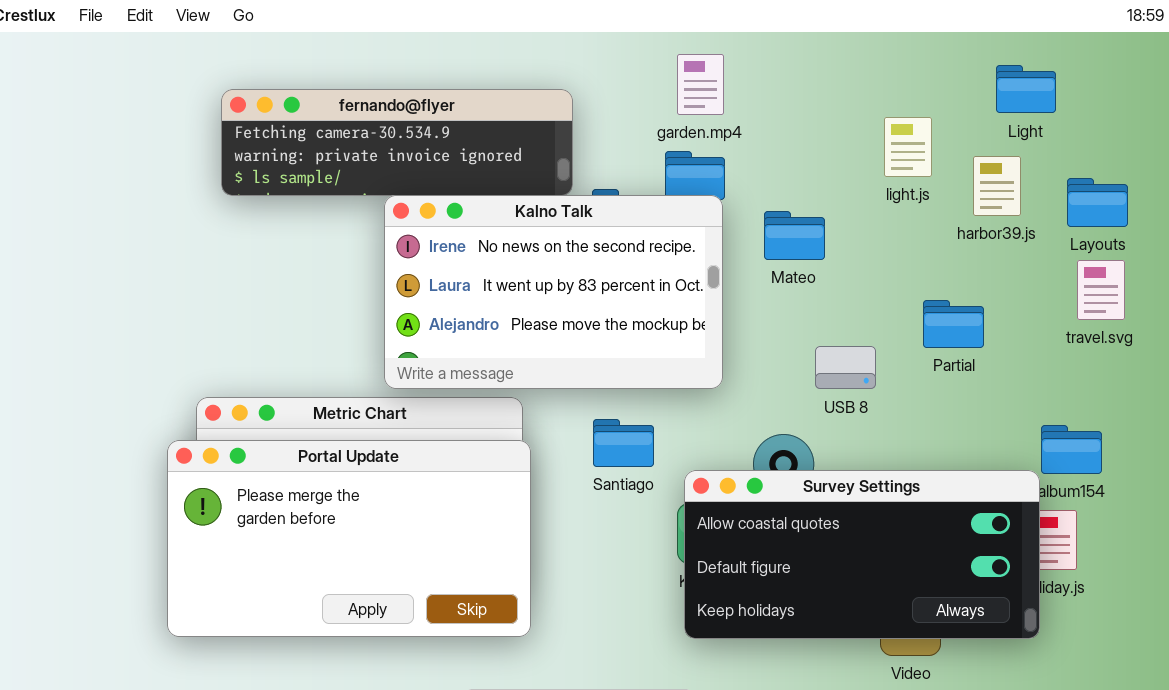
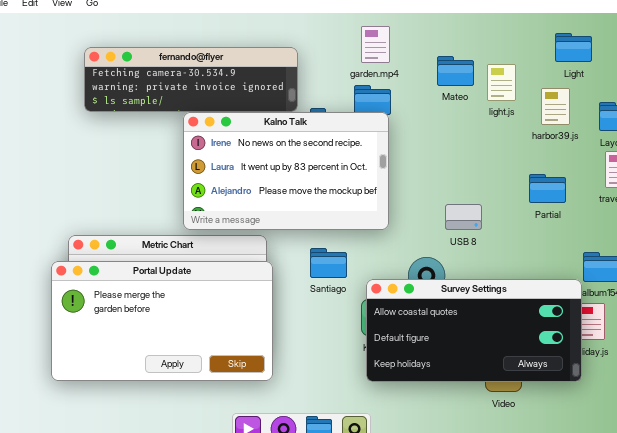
Mateo: [764,211,825,260] -> [437,56,474,86], moved
Partial: [923,300,984,348] -> [529,174,566,203], moved

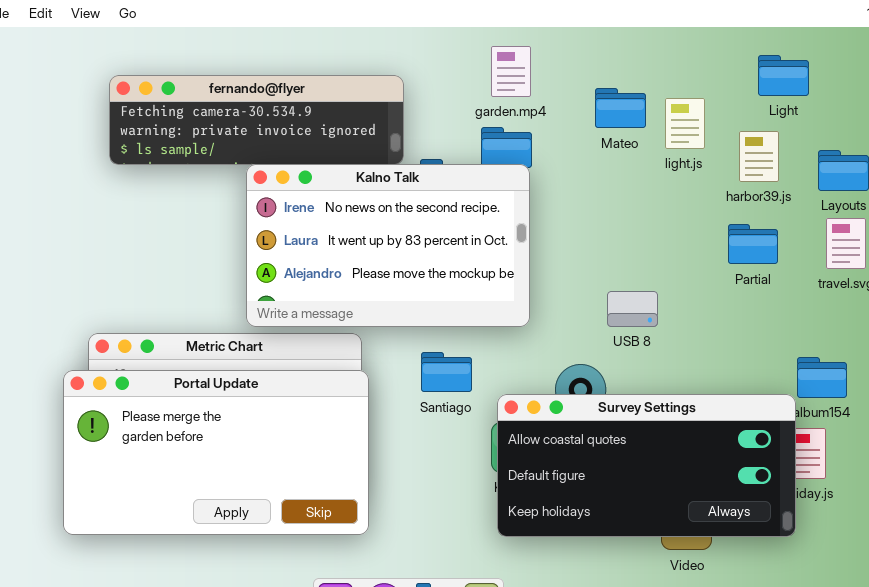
Partial: [529,174,566,203] -> [728,224,778,264], moved

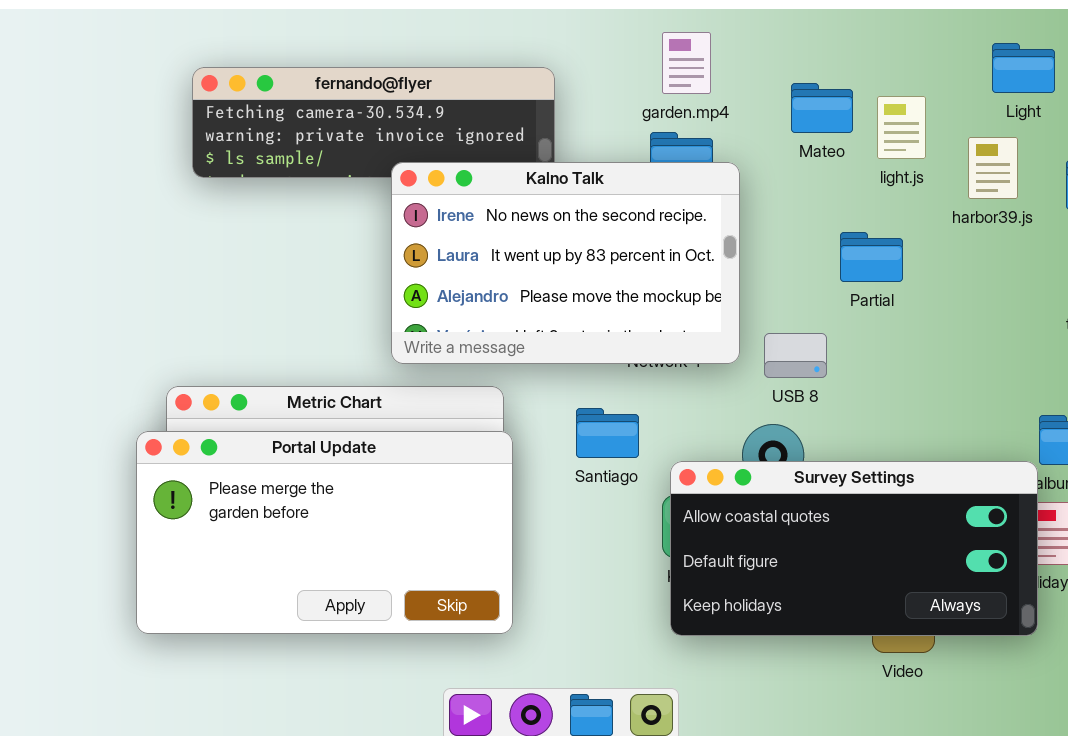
Kalno Talk: [246,164,530,327] -> [391,162,740,364], moved
Partial: [728,224,778,264] -> [840,232,903,282], moved
USB 8: [607,291,658,327] -> [764,333,827,378], moved

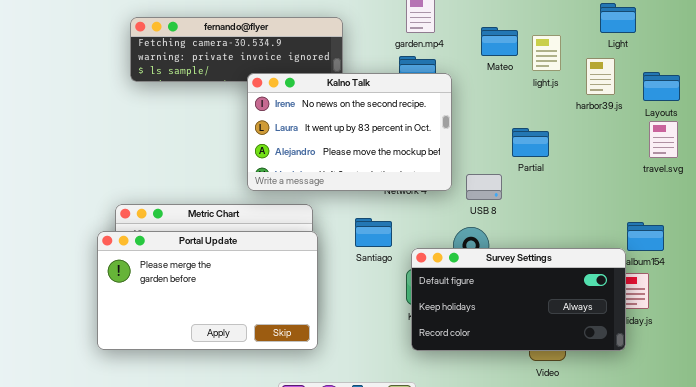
Partial: [840,232,903,282] -> [512,128,549,157], moved
Survey Settings: [670,461,1038,636] -> [411,248,626,351], scrolled down 1 row

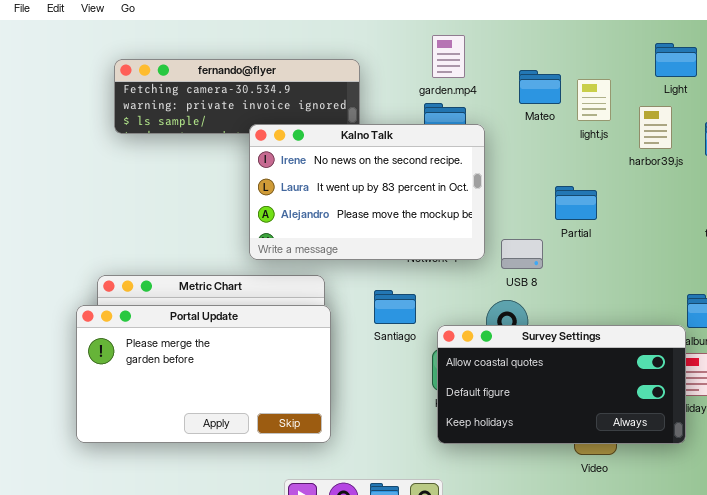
Survey Settings: [411,248,626,351] -> [437,325,686,444], scrolled up 1 row

